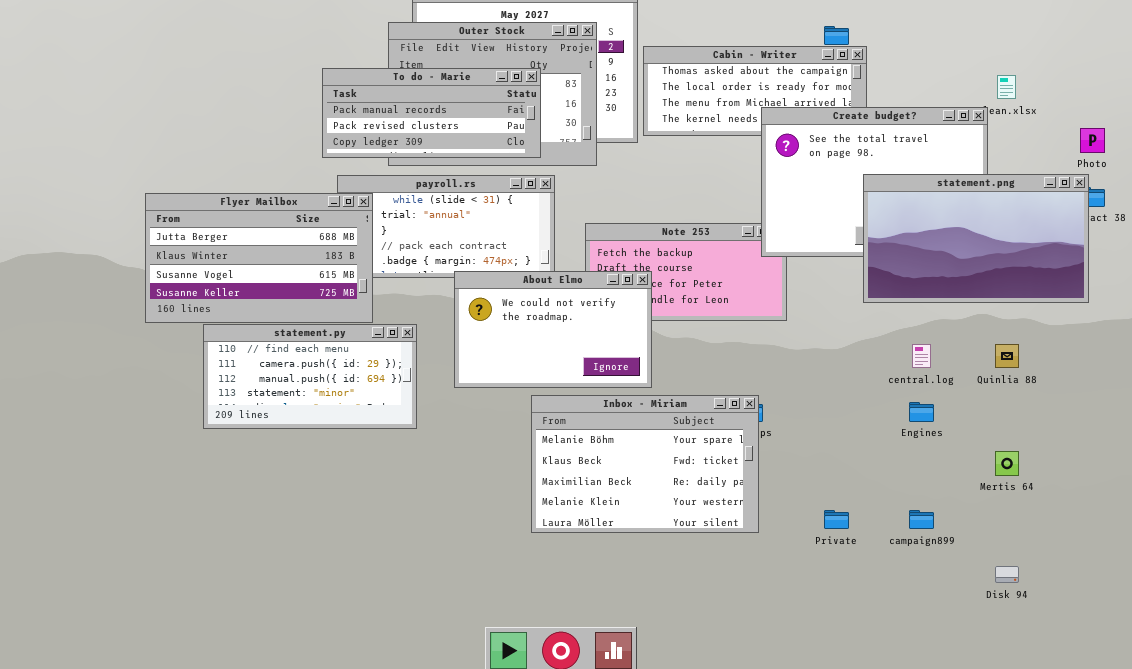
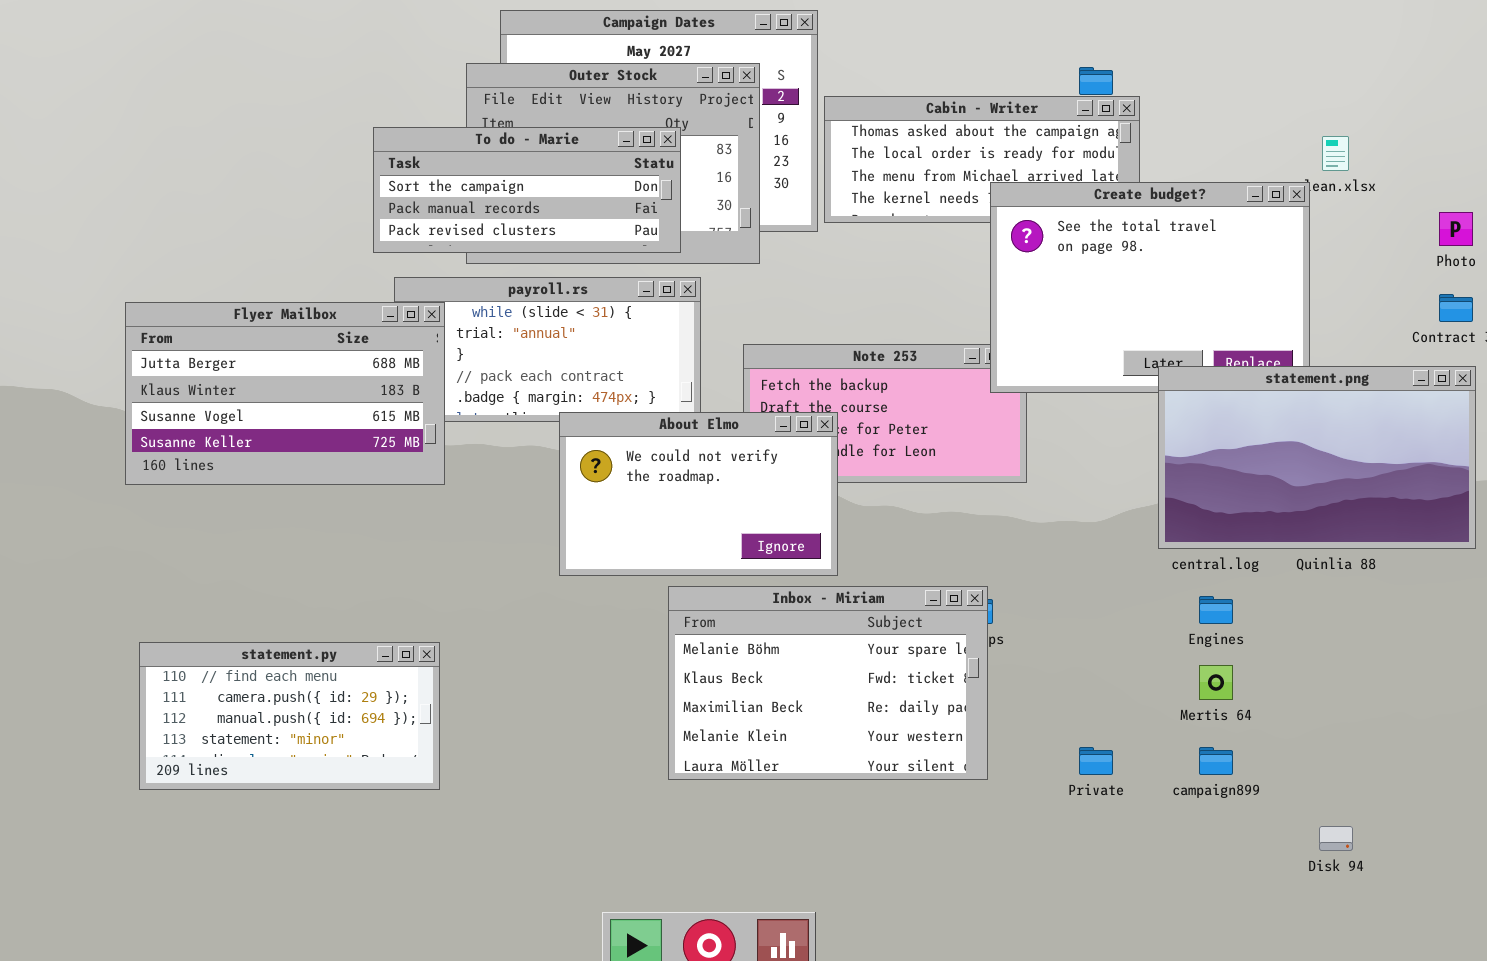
To do - Marie: [322,68,541,158] -> [373,127,681,253], scrolled up 1 row
statement.png: [863,174,1089,303] -> [1158,366,1476,549], moved
statement.py: [203,324,417,429] -> [139,642,440,790], moved
Mertis 64: [995,451,1019,476] -> [1199,665,1233,700], moved

